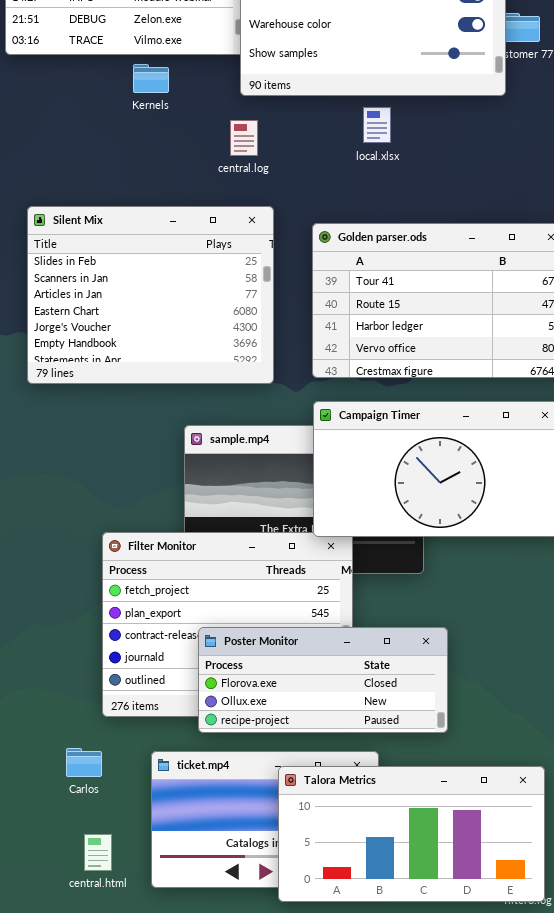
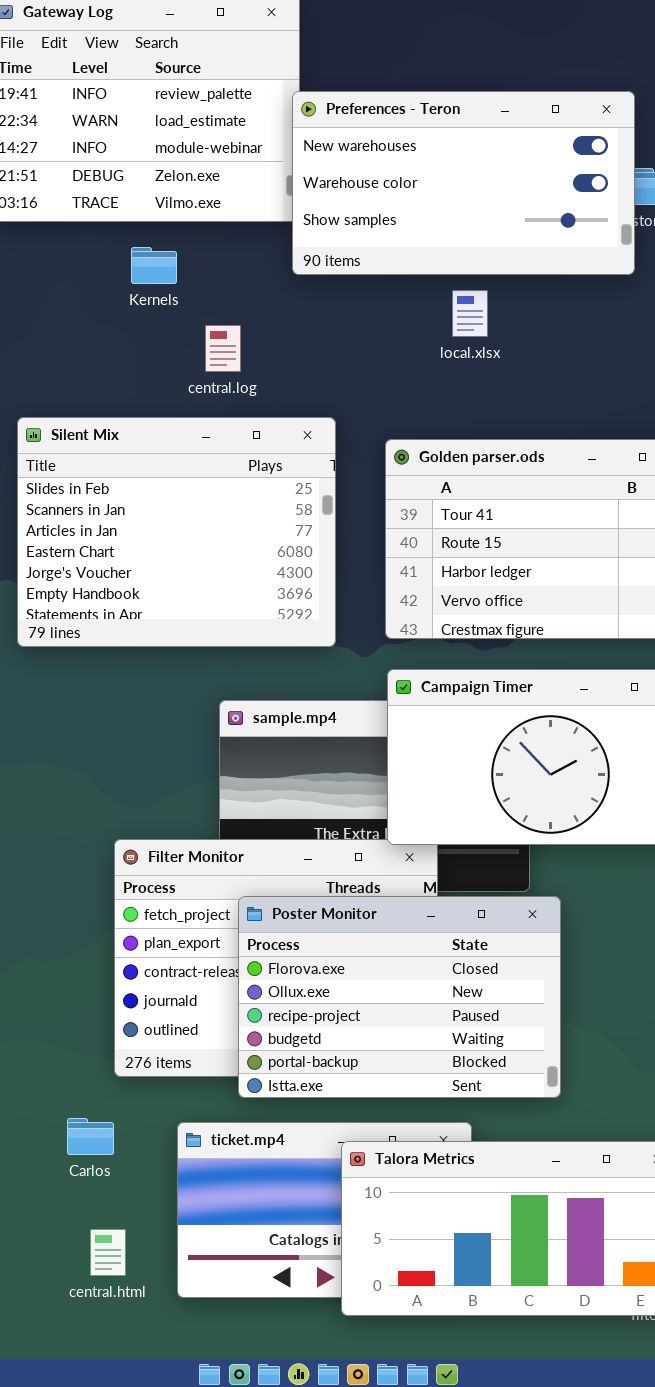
Kernels: [133,64,169,93] -> [131,247,177,284], moved
central.log: [230,120,258,156] -> [205,325,241,372], moved
Poster Monitor: [198,627,448,733] -> [238,896,561,1098], resized

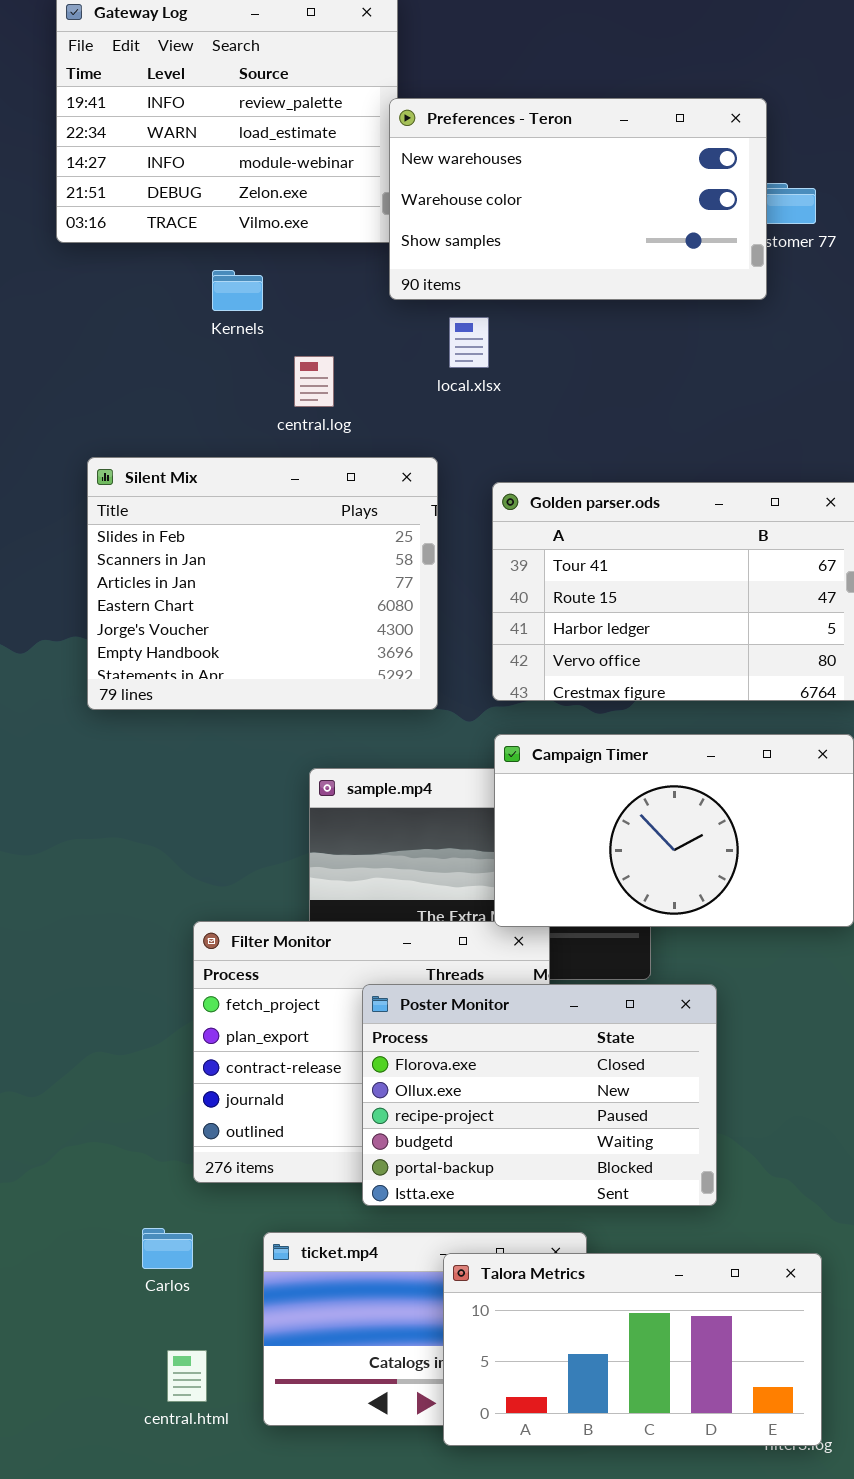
local.xlsx: [452,290,488,337] -> [449,317,489,368], moved
Poster Monitor: [238,896,561,1098] -> [362,984,717,1206], moved

